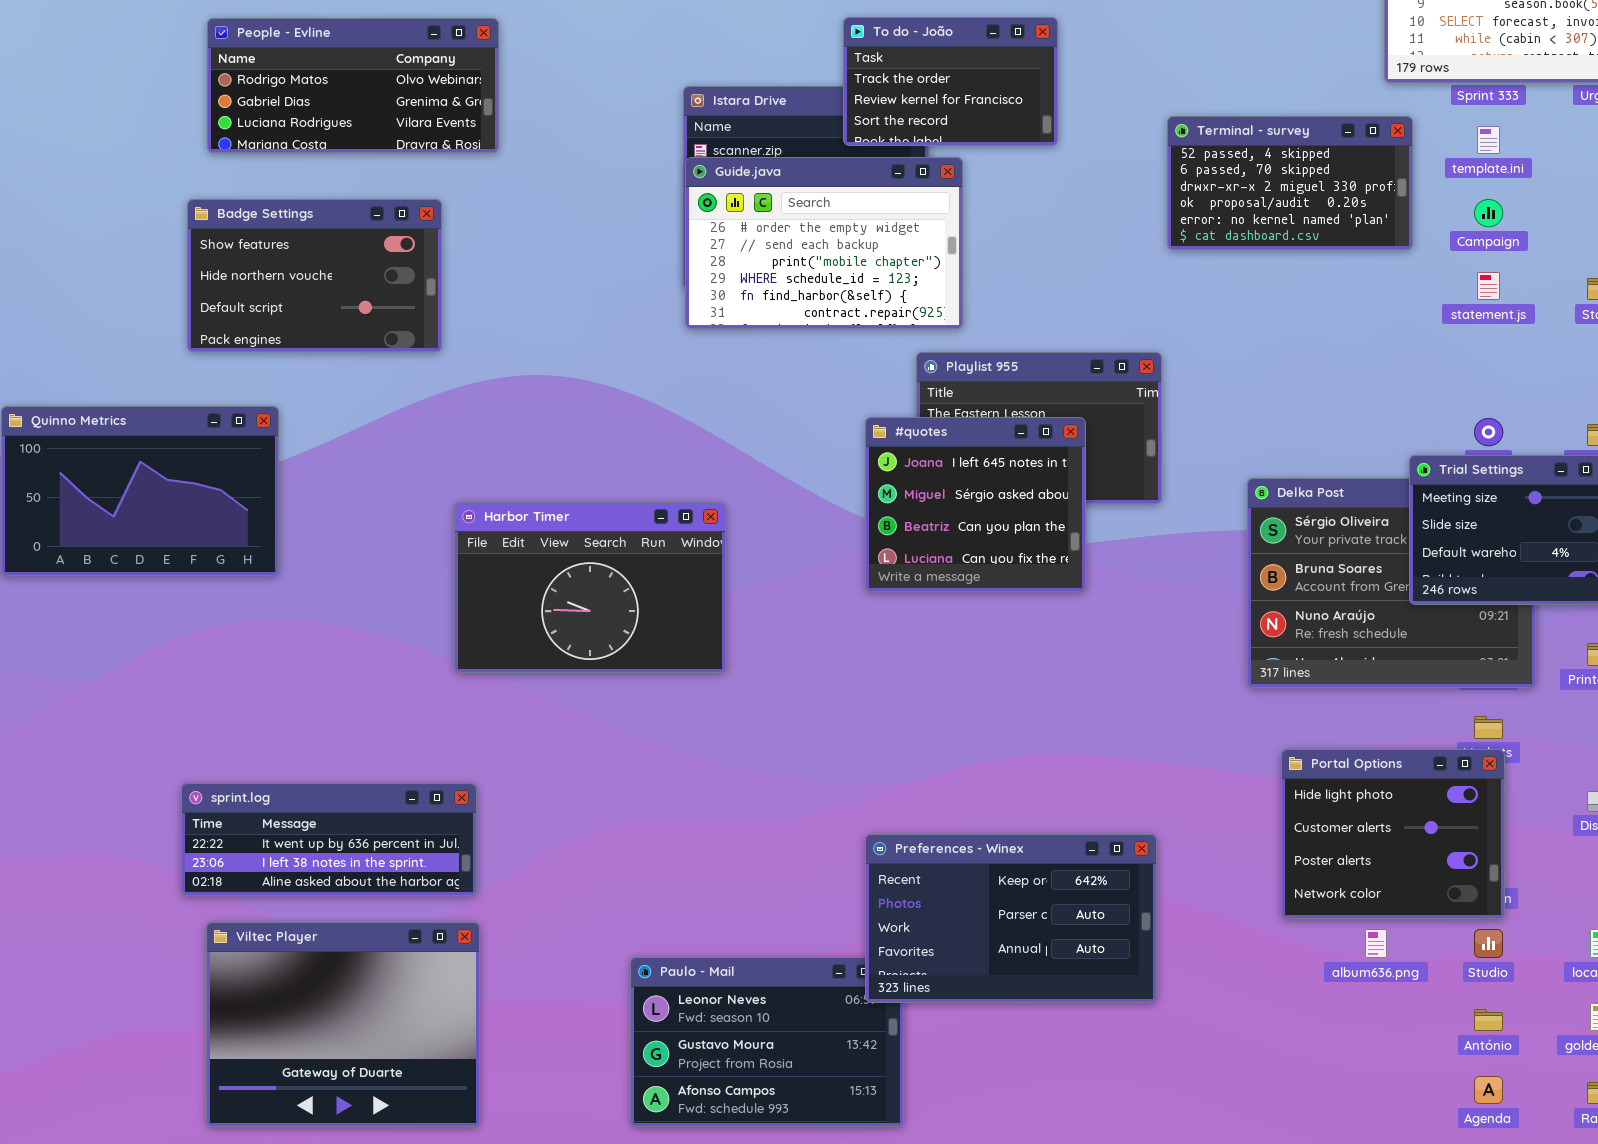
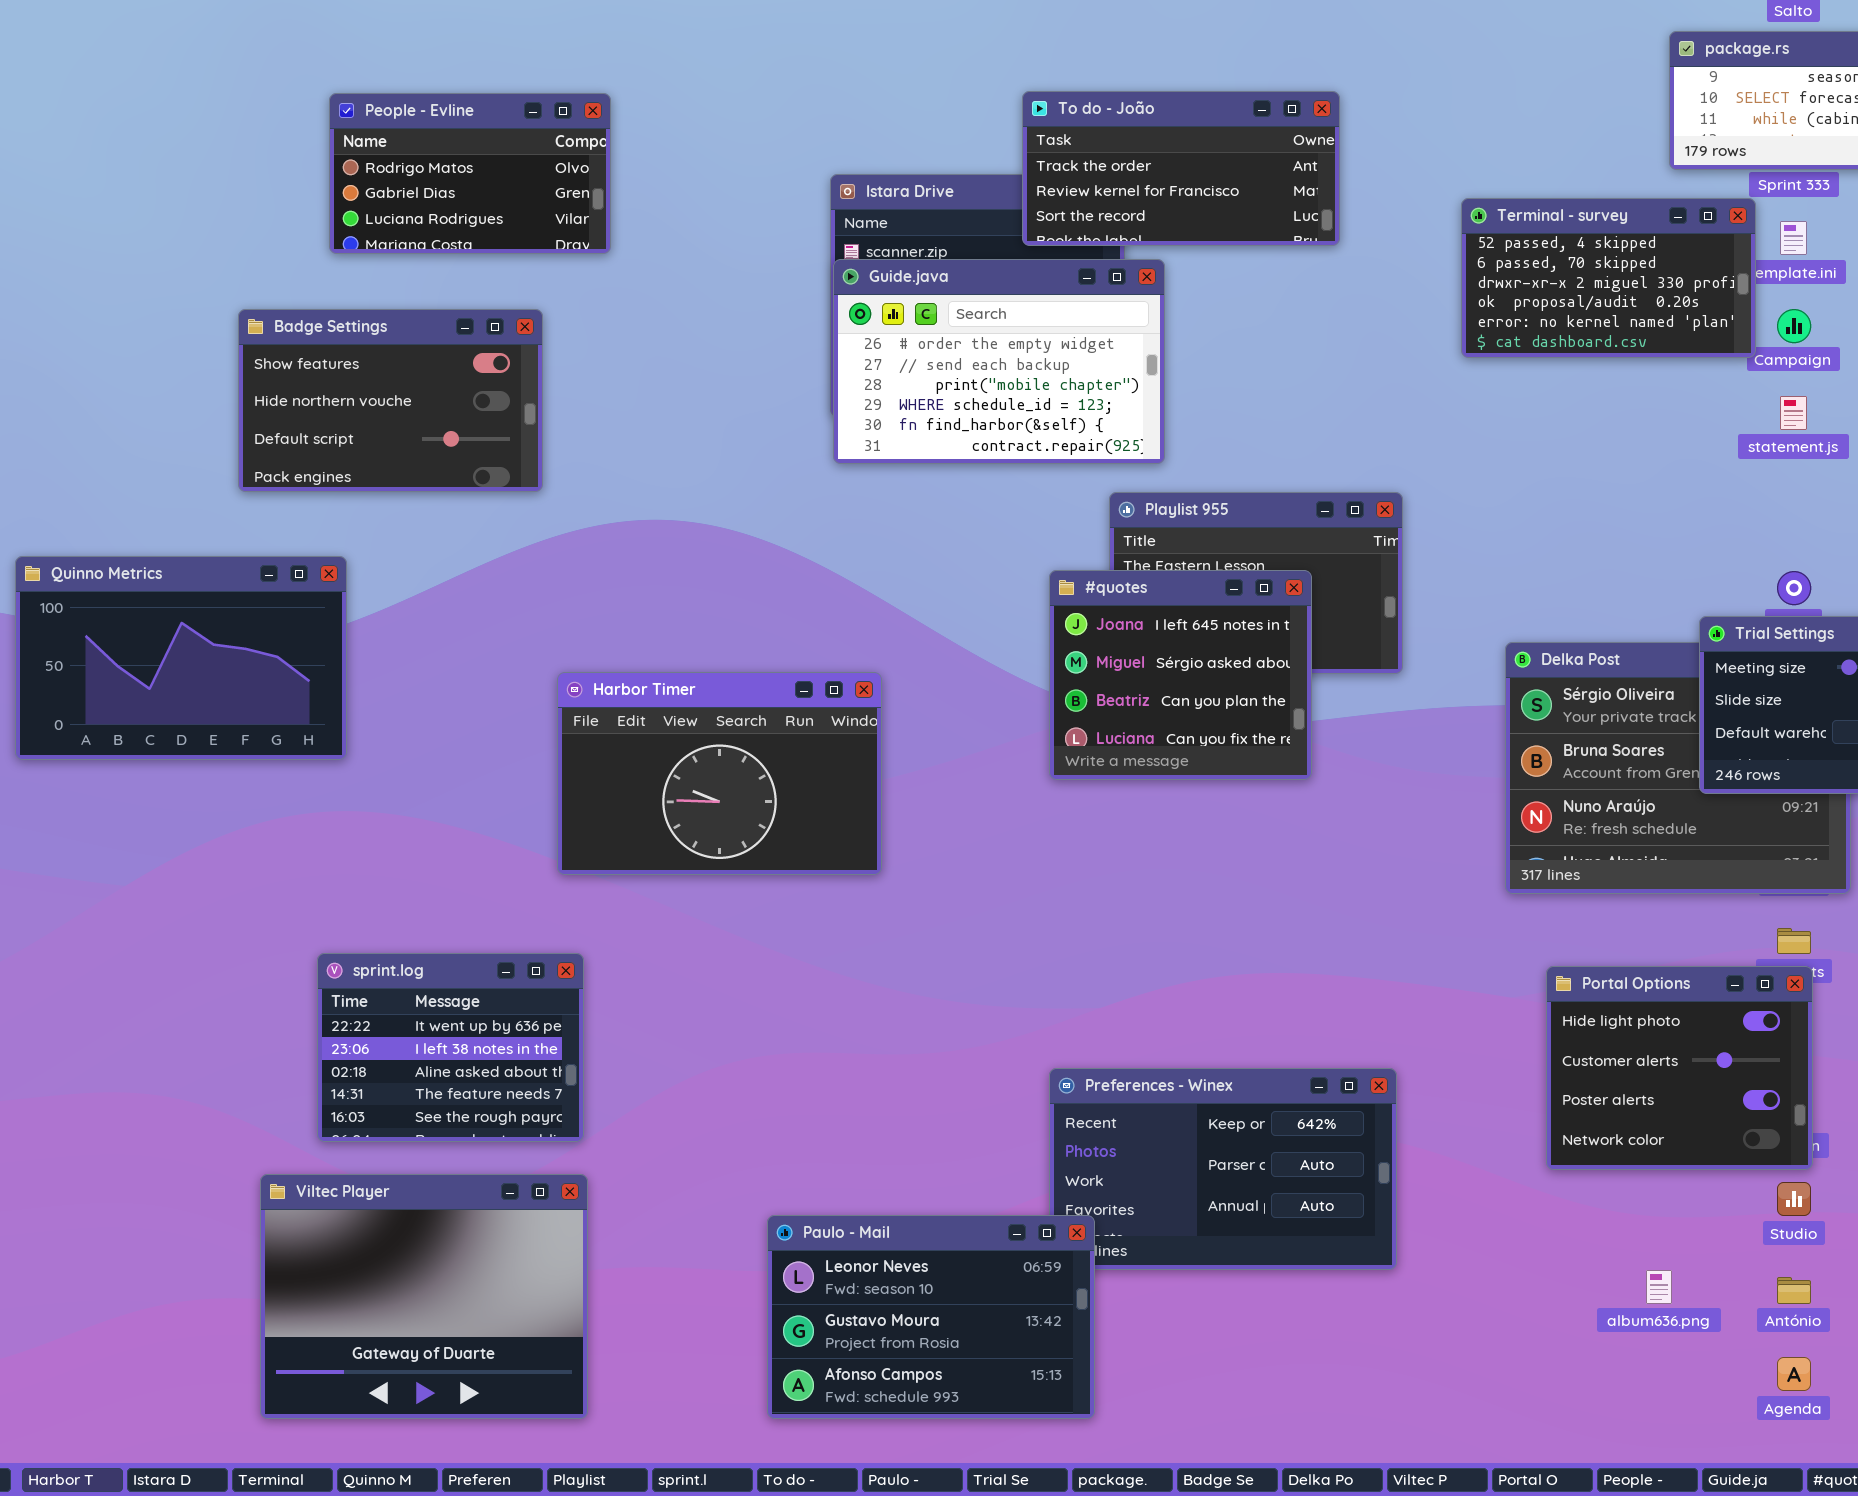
To do - João: [843,17,1058,146] -> [1022,91,1340,246], resized
People - Evline: [207,18,499,153] -> [329,93,611,254], resized
Terminal - survey: [1167,116,1413,250] -> [1461,198,1756,358], moved
sprint.log: [181,783,477,896] -> [317,953,584,1142], resized
album636.png: [1365,929,1387,958] -> [1646,1270,1672,1304], moved
Paulo - Mail: [630,957,904,1127] -> [767,1215,1095,1419], raised

